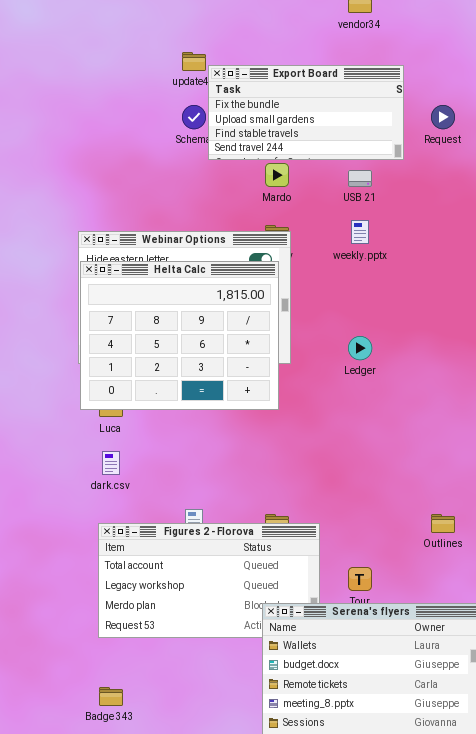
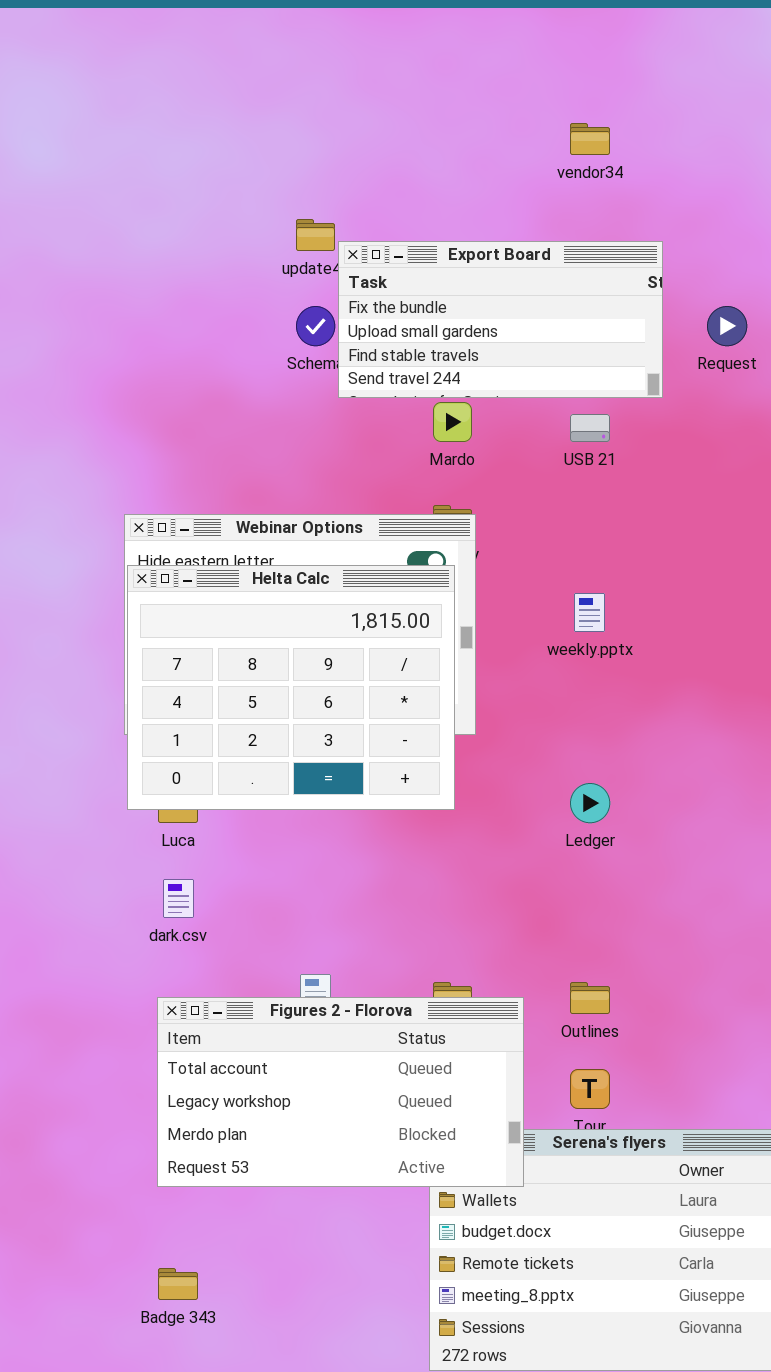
weekly.pptx: [351,220,369,244] -> [574,593,605,632], moved
Ledger: [348,336,372,360] -> [570,783,610,823], moved
Outlines: [431,514,455,533] -> [570,982,610,1014], moved
Figures 2 - Florova: [98,523,320,638] -> [157,997,524,1187], raised

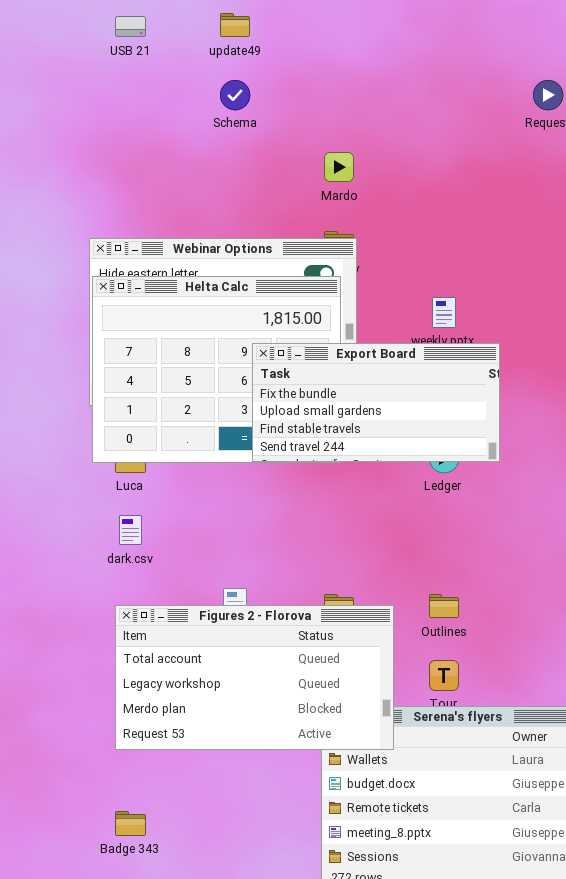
Export Board: [338,241,663,398] -> [252,343,500,462], moved
USB 21: [570,414,610,442] -> [115,16,146,37], moved

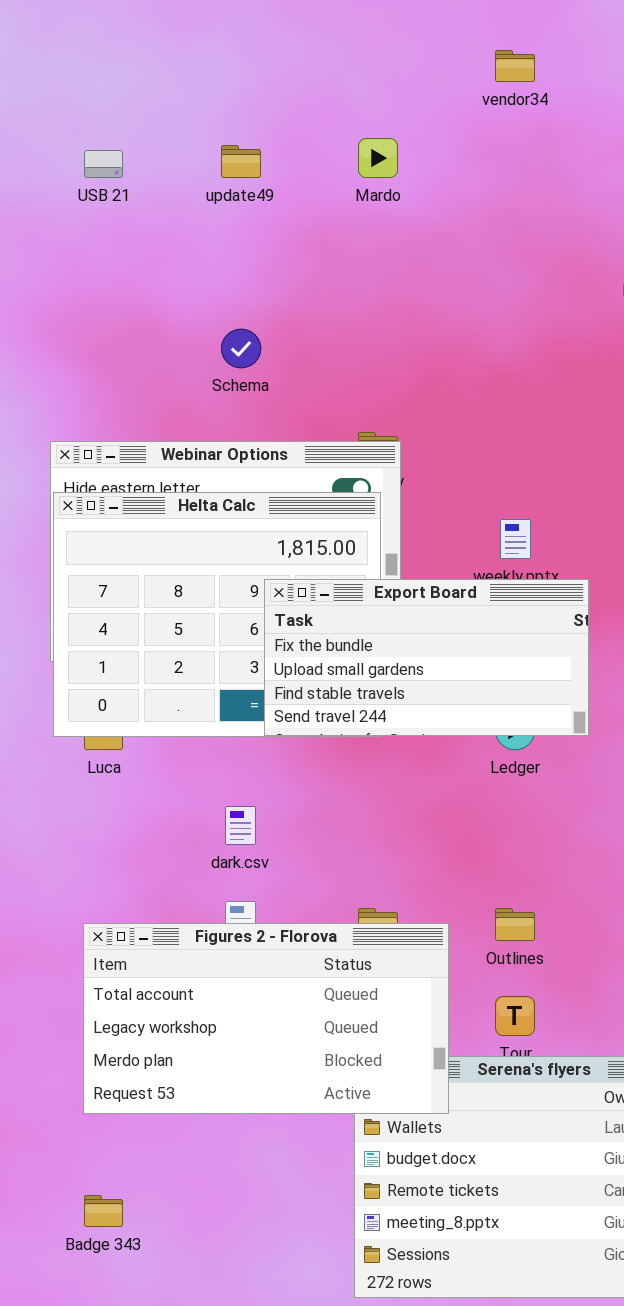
Schema: [220,80,250,110] -> [221,329,261,368], moved
Mardo: [324,152,354,182] -> [358,138,398,178], moved
dark.csv: [119,515,142,545] -> [225,806,256,845], moved

